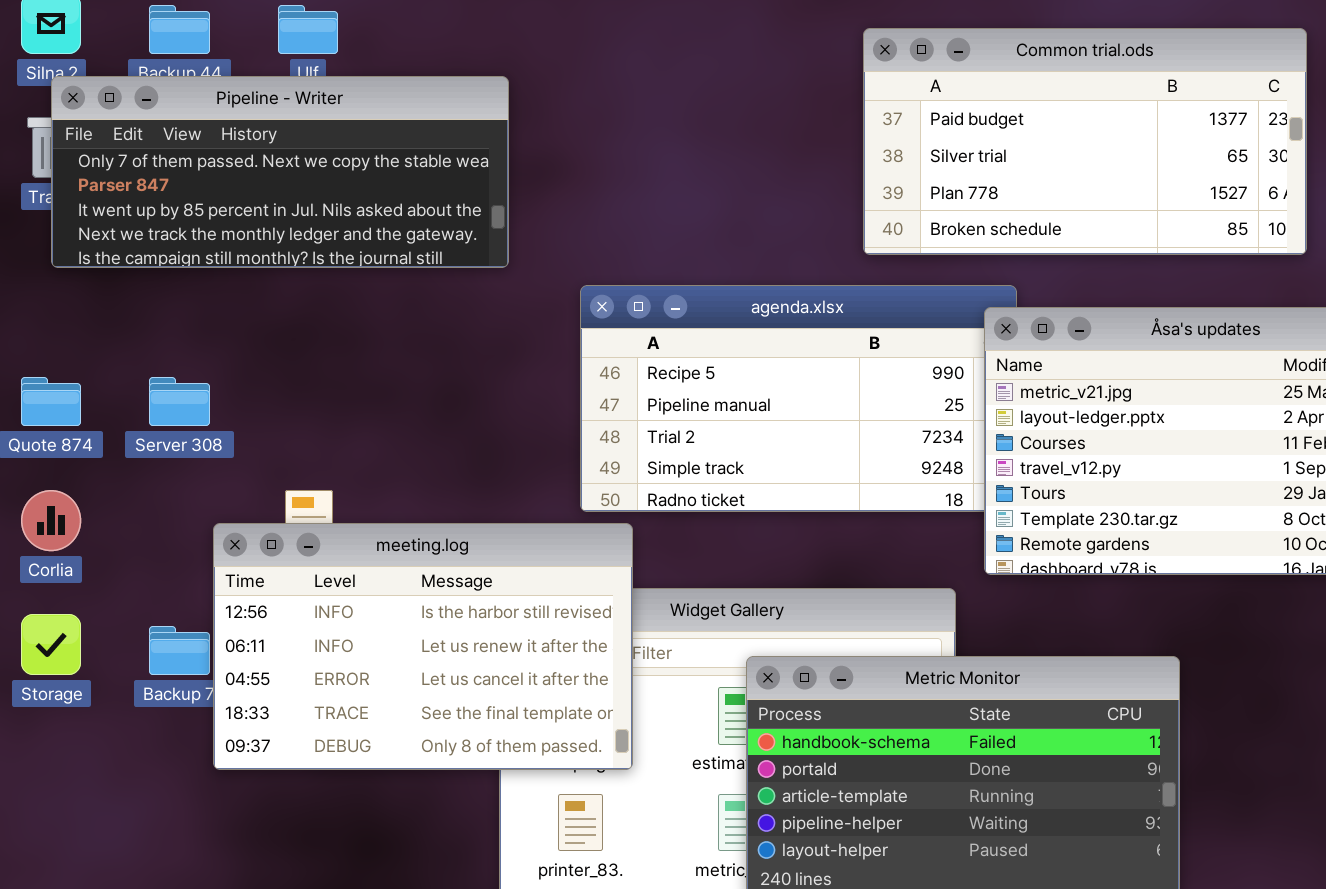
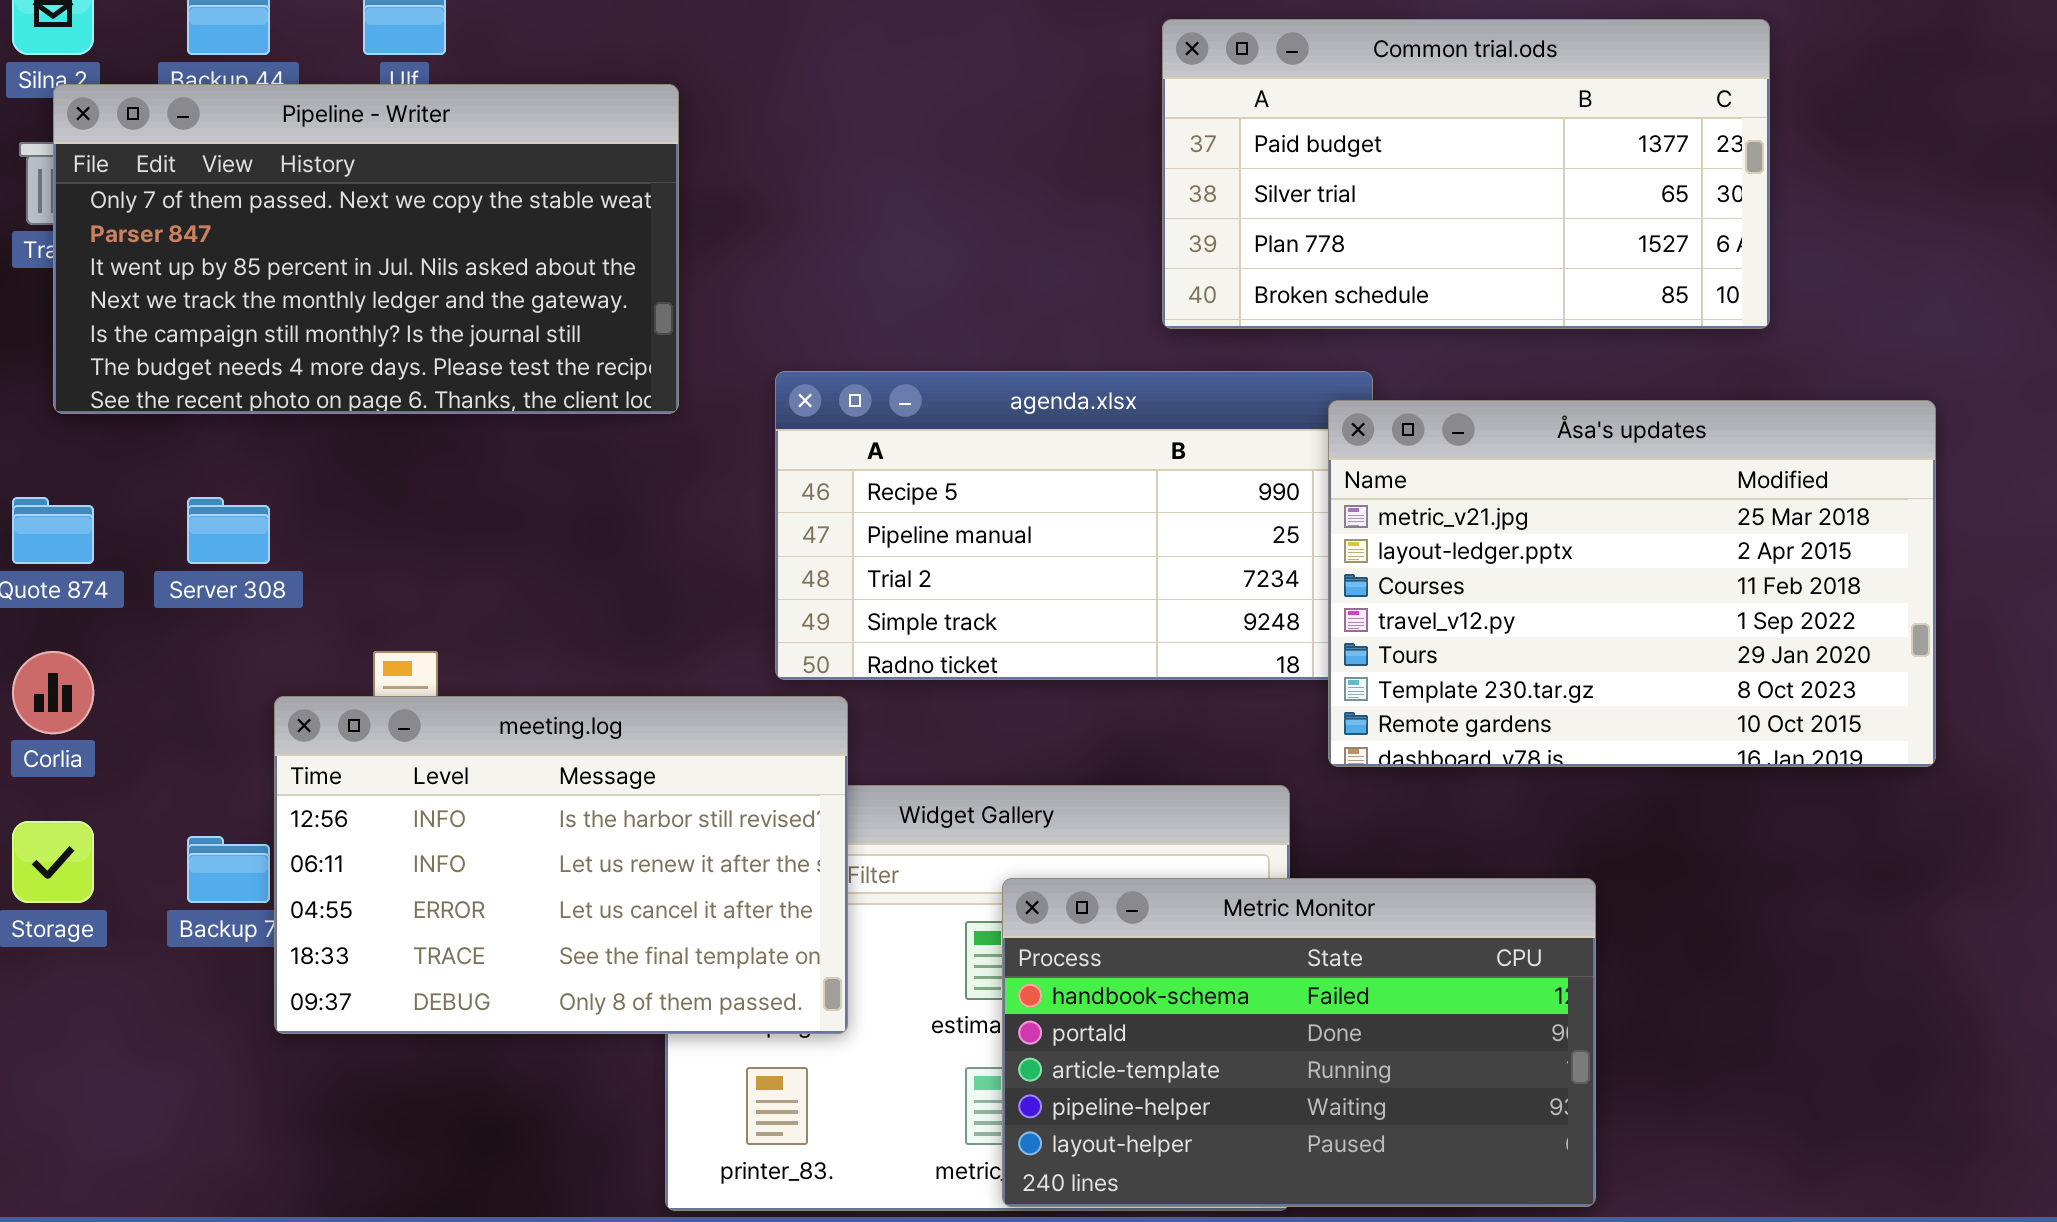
Pipeline - Writer: [51,76,509,268] -> [53,84,679,414], resized

